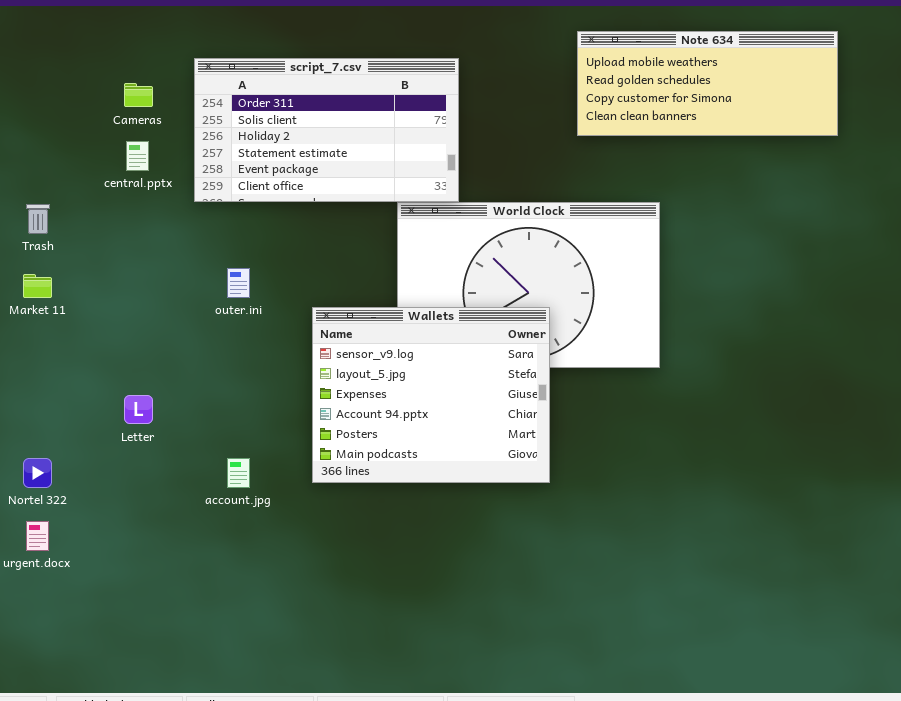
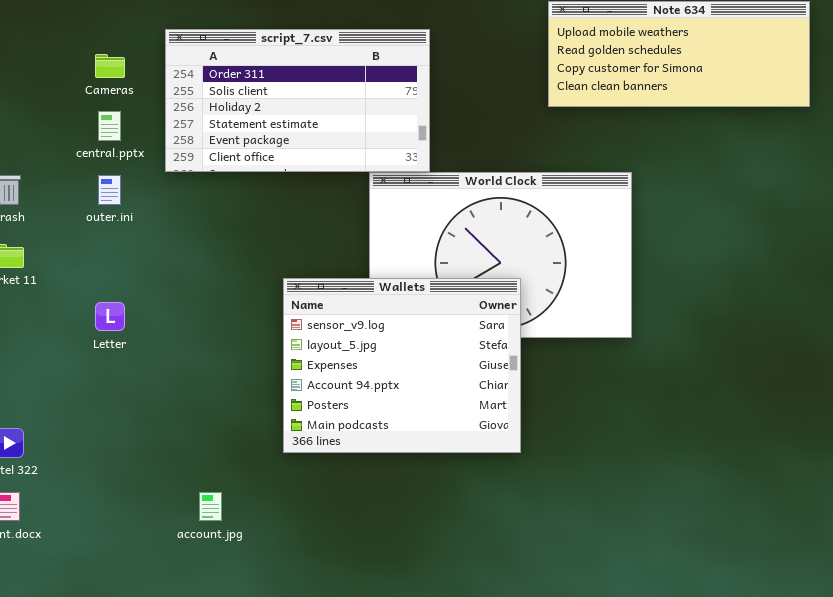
outer.ini: [227,268,250,298] -> [98,175,121,205], moved
Letter: [124,395,153,424] -> [95,302,125,331], moved
account.jpg: [227,458,250,488] -> [199,492,222,521], moved

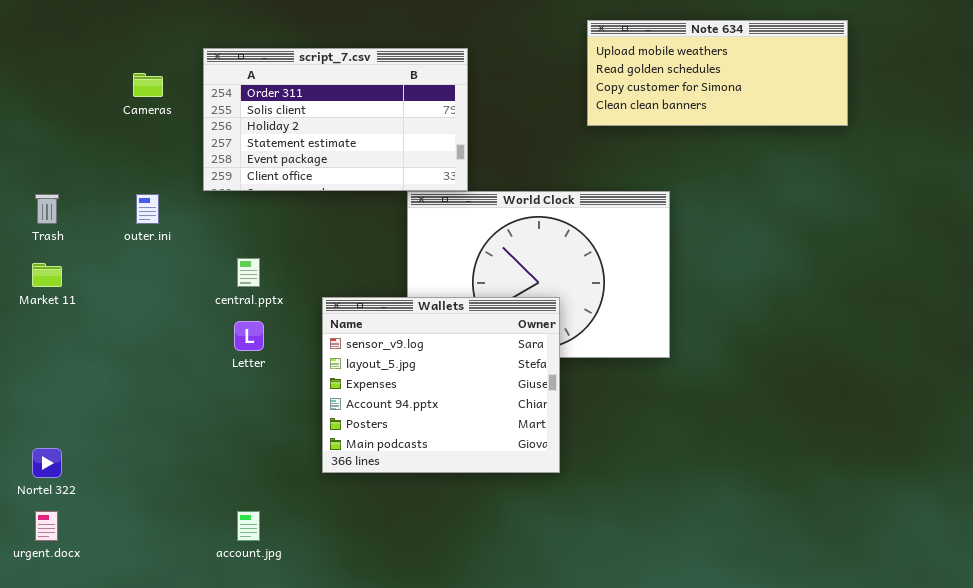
central.pptx: [98,111,121,141] -> [237,258,260,287], moved
Letter: [95,302,125,331] -> [234,321,264,351], moved

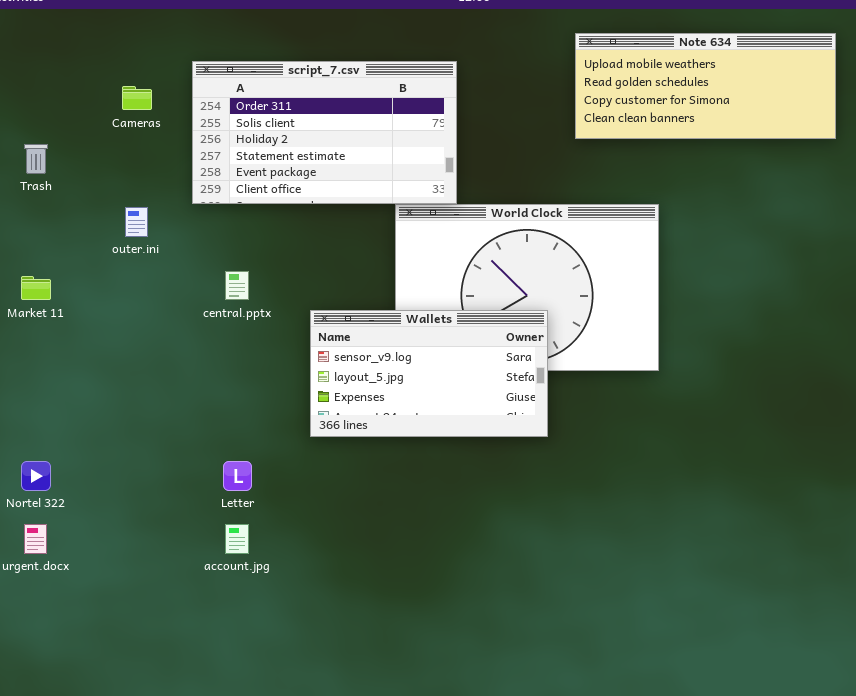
Trash: [35,194,59,224] -> [24,144,48,174], moved
Wallets: [322,297,560,473] -> [310,310,548,437], resized
Letter: [234,321,264,351] -> [223,461,252,491], moved

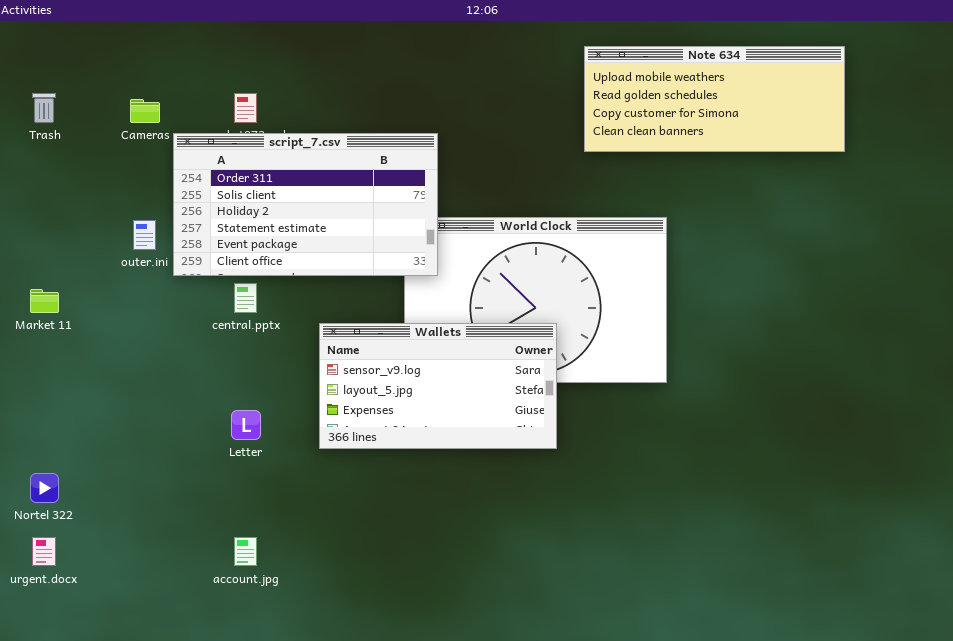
script_7.csv: [192,61,457,204] -> [173,133,438,276], moved
Trash: [24,144,48,174] -> [32,93,56,123], moved
Letter: [223,461,252,491] -> [231,410,261,440], moved

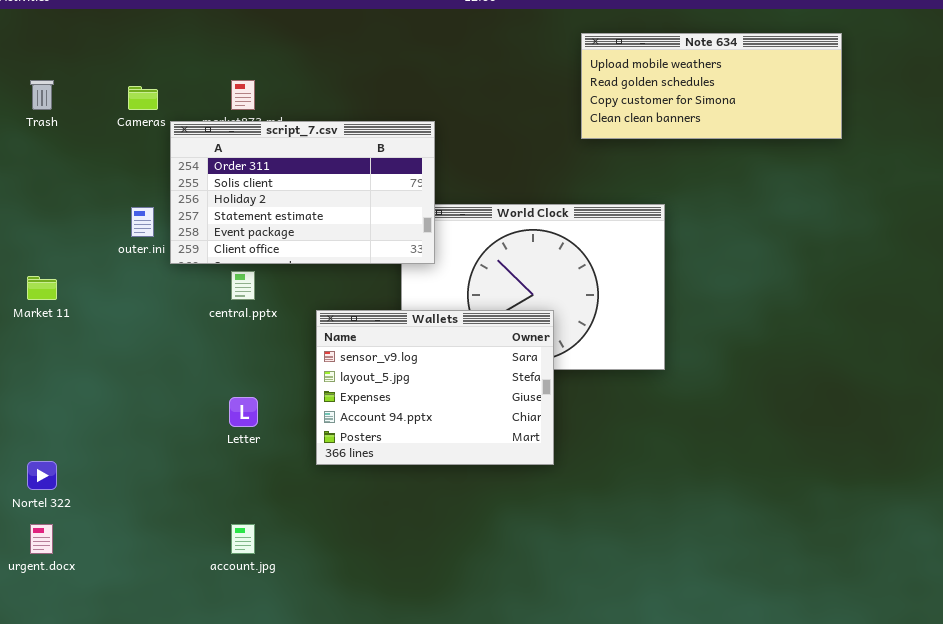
Wallets: [319,323,557,449] -> [316,310,554,465], resized

